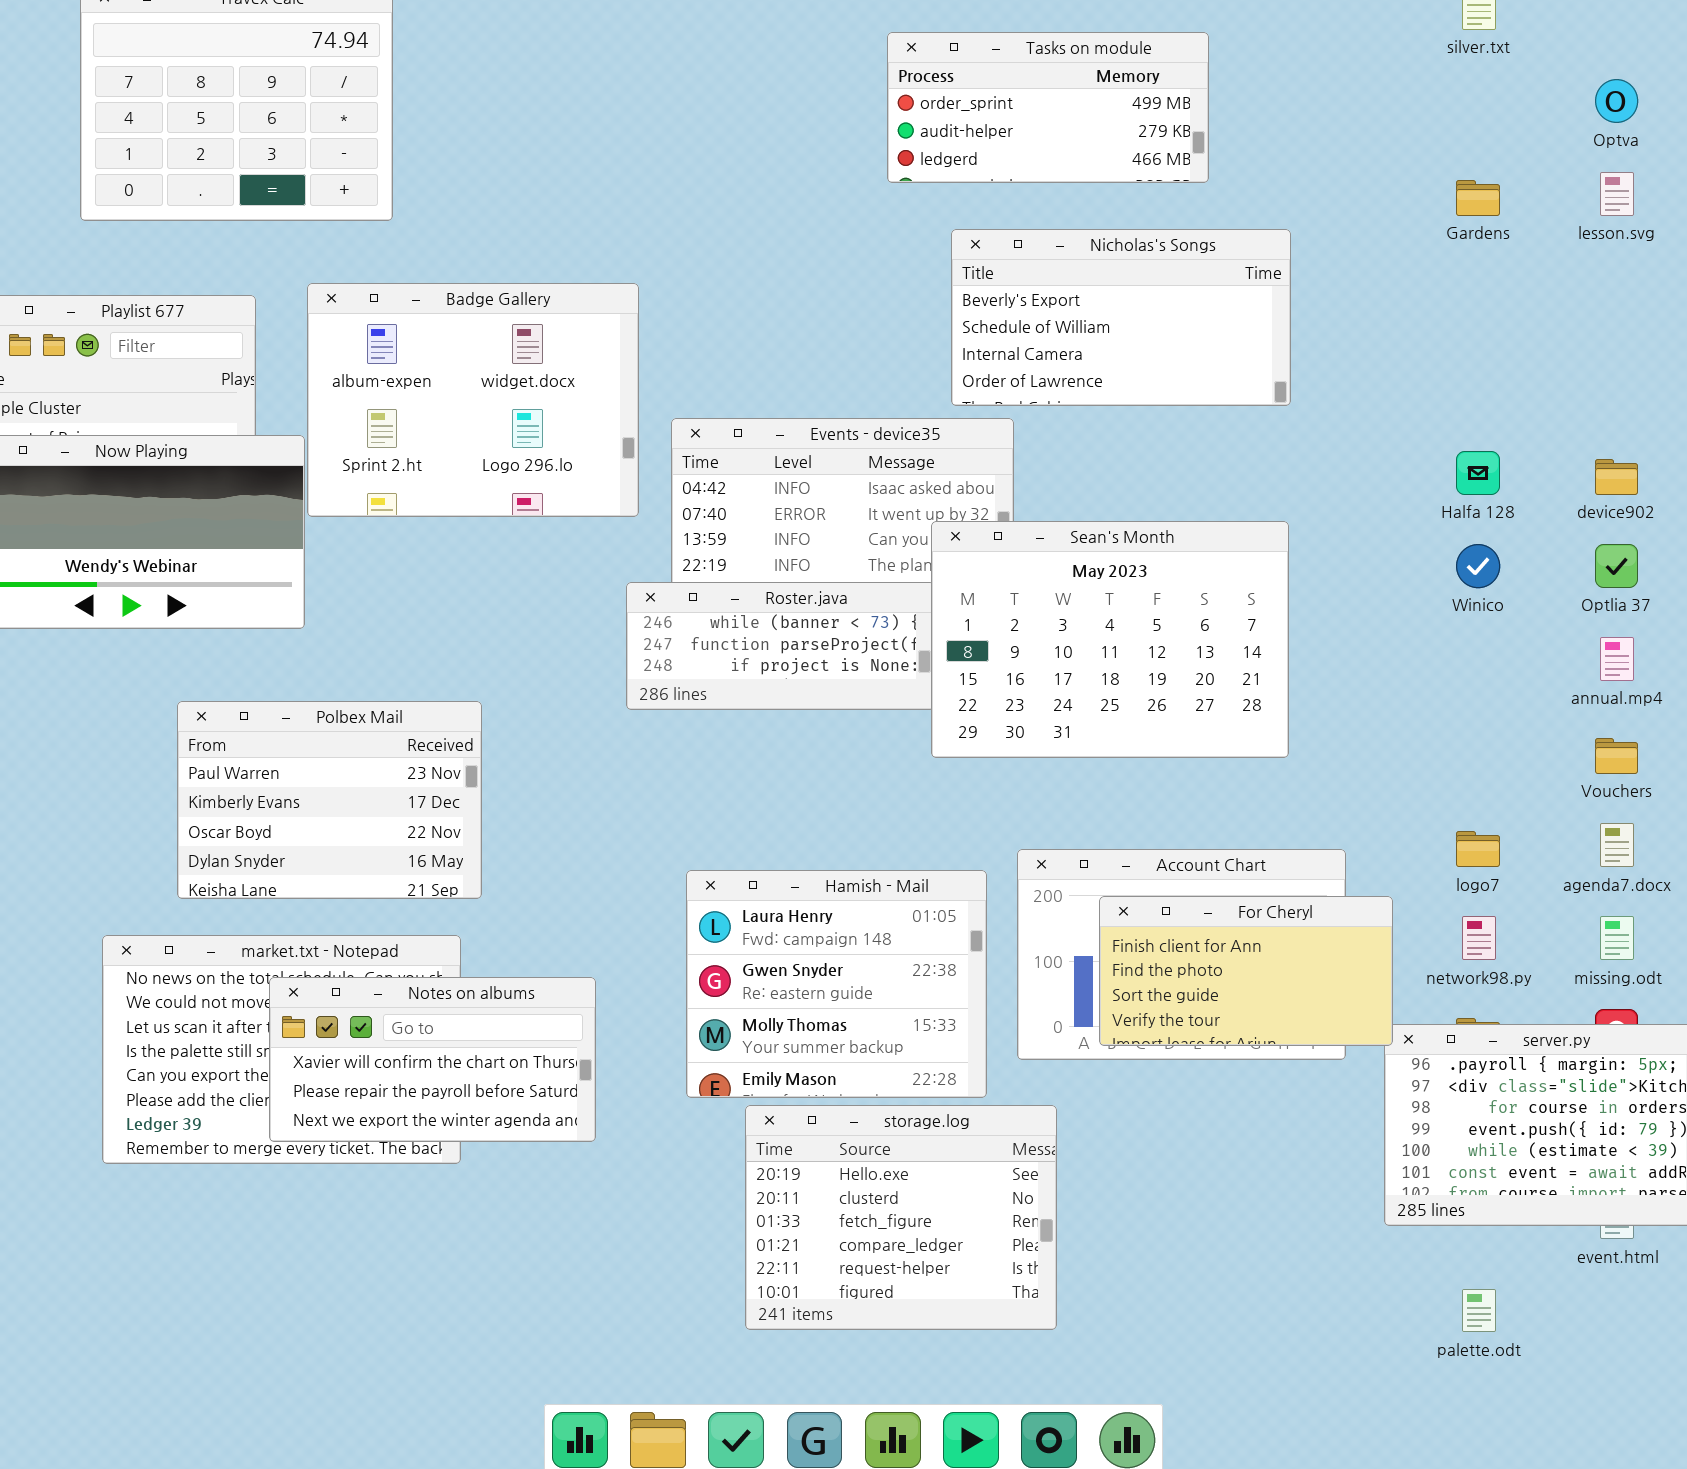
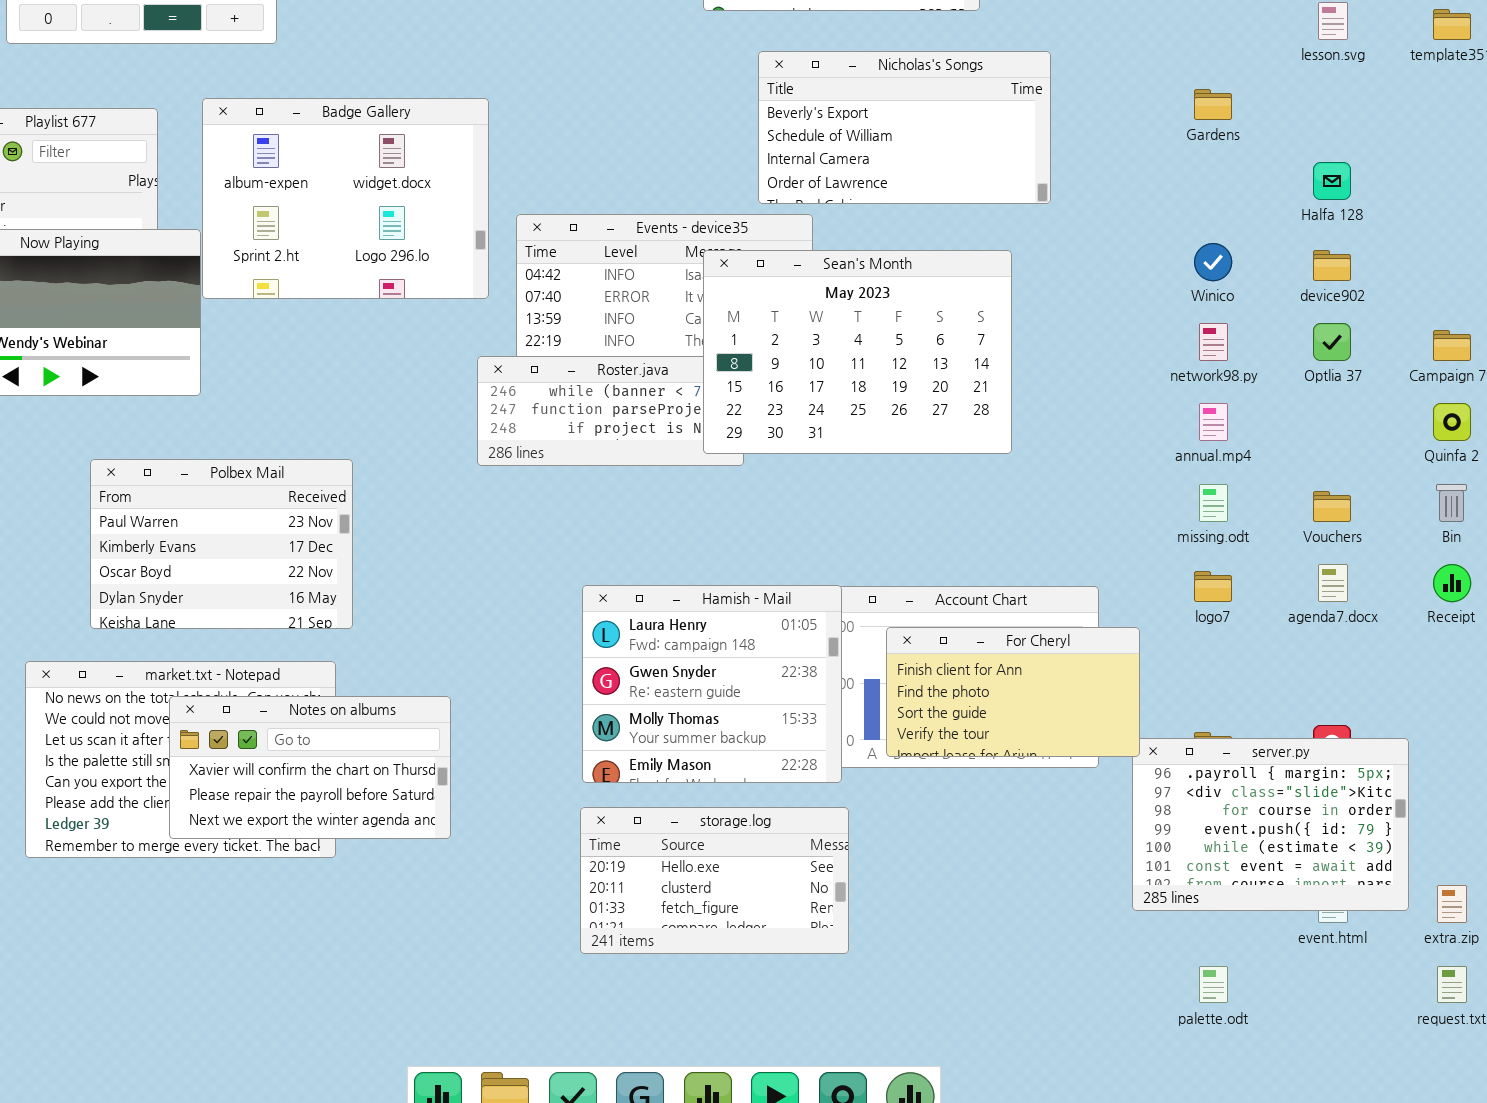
Gardens: [1456,180,1500,216] -> [1194,89,1232,120], moved
Halfa 128: [1456,451,1500,495] -> [1313,162,1351,200], moved
Sean's Month: [931,521,1289,758] -> [703,250,1012,454], moved
Winico: [1456,544,1500,588] -> [1194,243,1232,281], moved
annual.mp4: [1600,637,1634,681] -> [1199,403,1228,441], moved
Hamish - Mail: [686,870,987,1098] -> [582,585,842,783], moved
network98.py: [1462,916,1496,960] -> [1199,323,1228,361], moved
missing.odt: [1600,916,1634,960] -> [1199,484,1228,522], moved
storage.log: [745,1105,1057,1330] -> [580,807,849,954], resized

